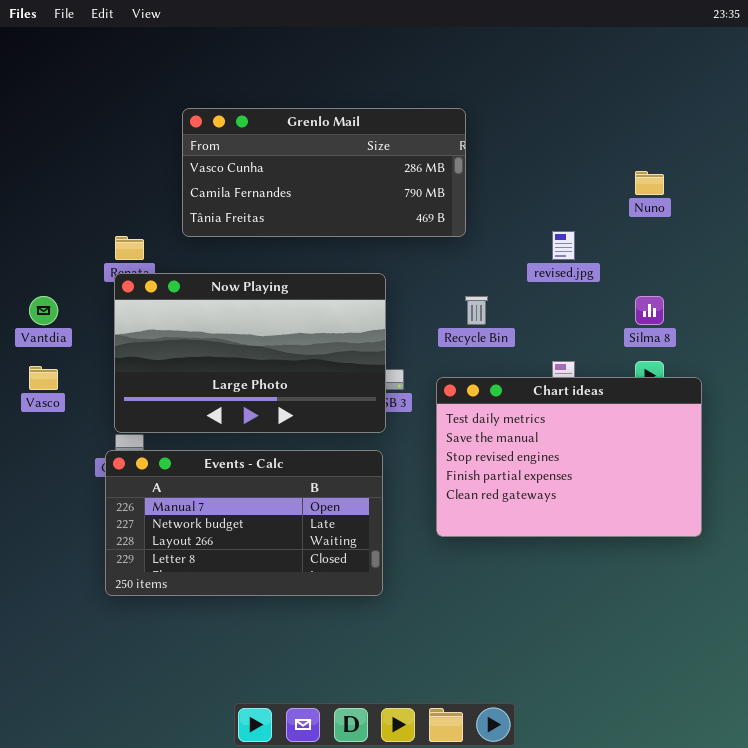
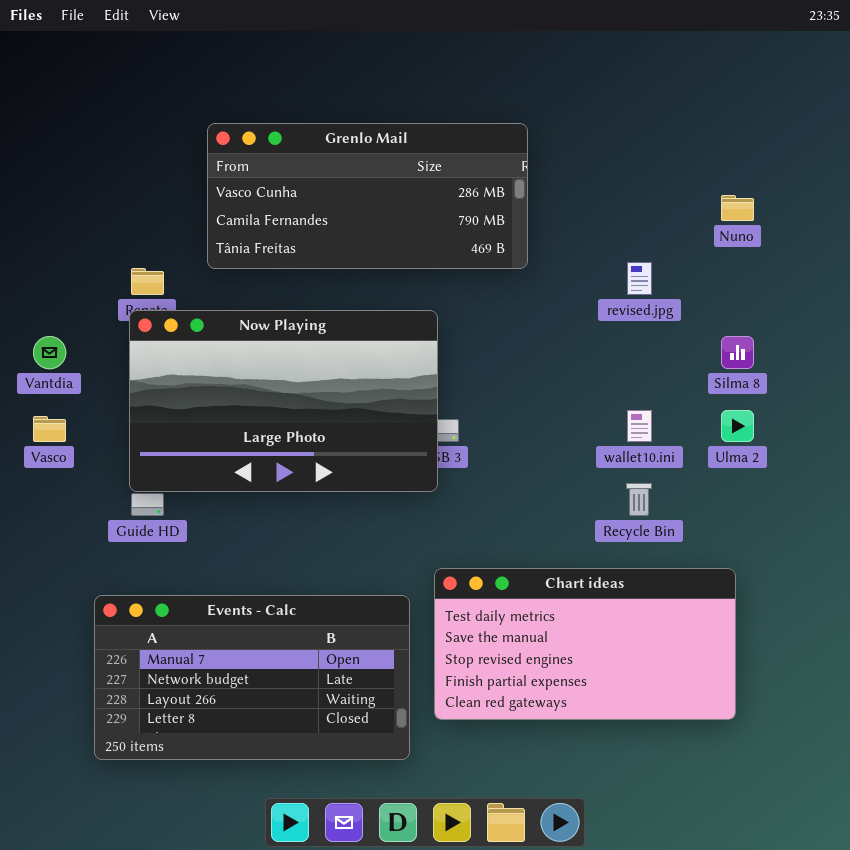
Recycle Bin: [465,296,488,325] -> [626,483,652,516], moved
Chart ideas: [436,377,702,537] -> [434,568,736,720], moved, resized
Events - Calc: [105,450,383,596] -> [94,595,410,760], moved

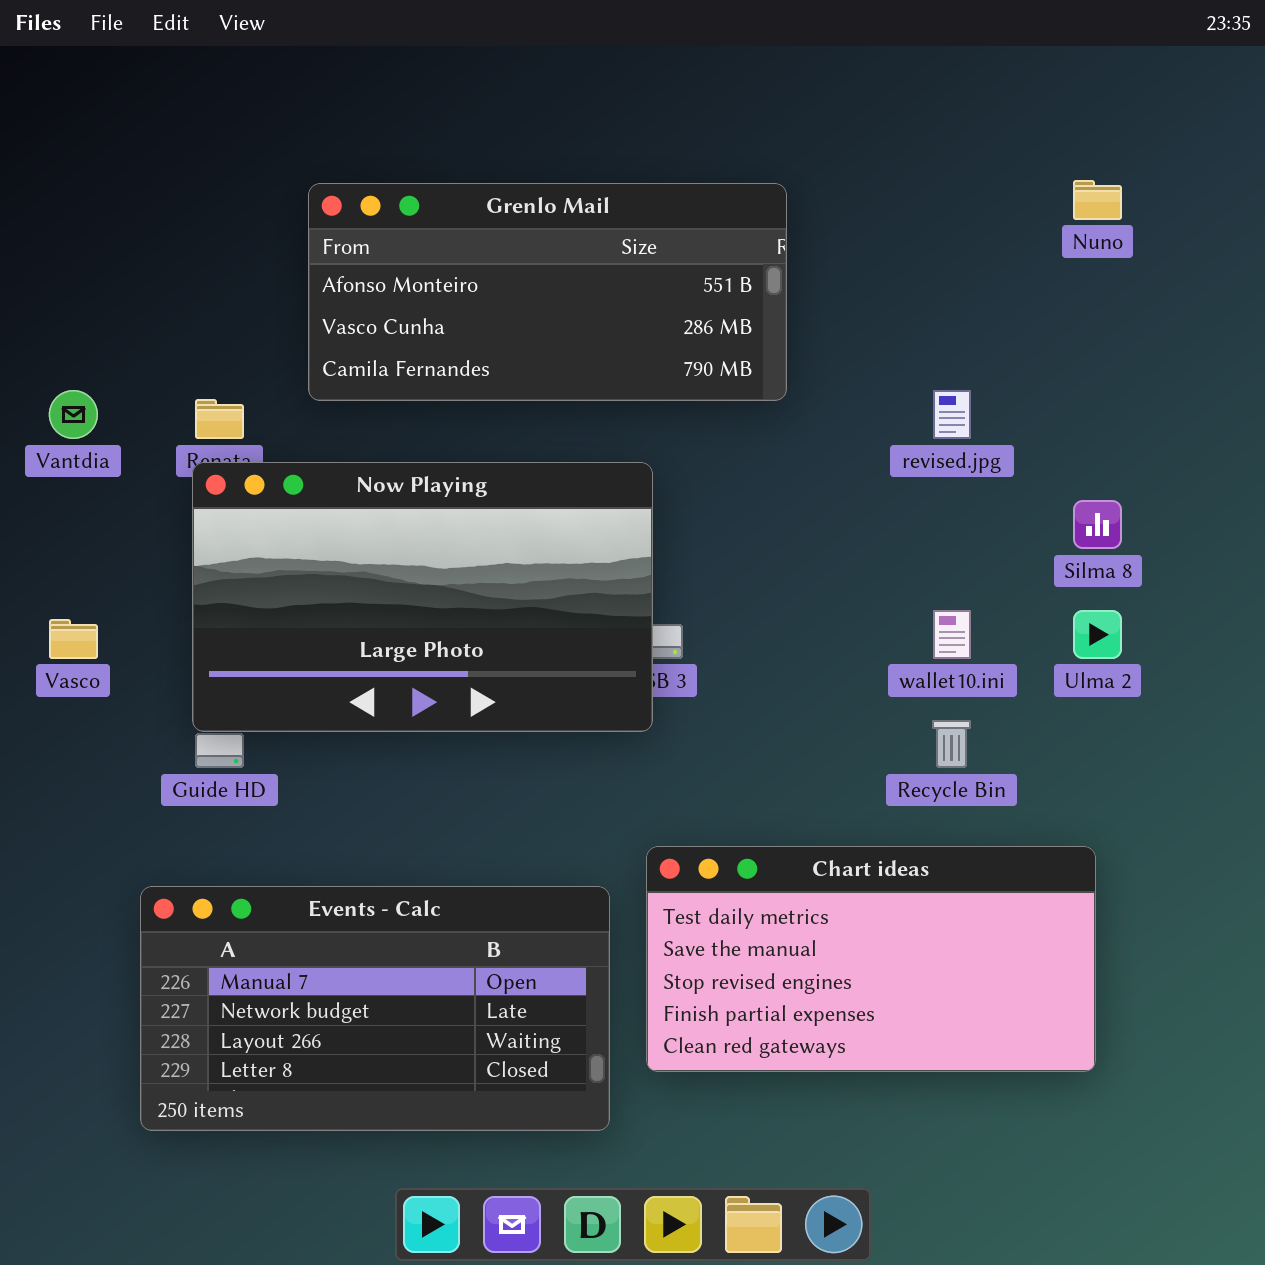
Grenlo Mail: [207,123,528,269] -> [308,183,787,401], scrolled up 1 row
Nuno: [721,195,754,221] -> [1073,180,1122,220], moved
Vantdia: [33,336,66,369] -> [49,390,98,439], moved

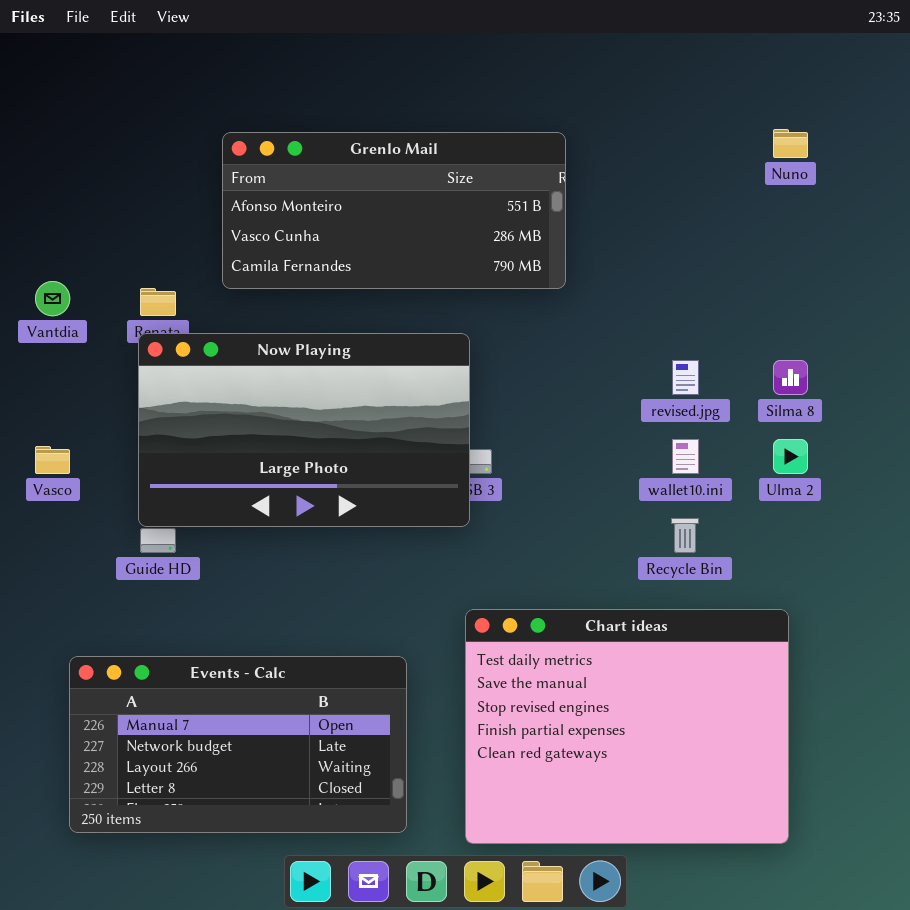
revised.jpg: [933,390,971,439] -> [672,360,699,395], moved
Chart ideas: [646,846,1096,1072] -> [465,609,789,844], resized
Events - Calc: [140,886,610,1131] -> [69,656,407,833], moved

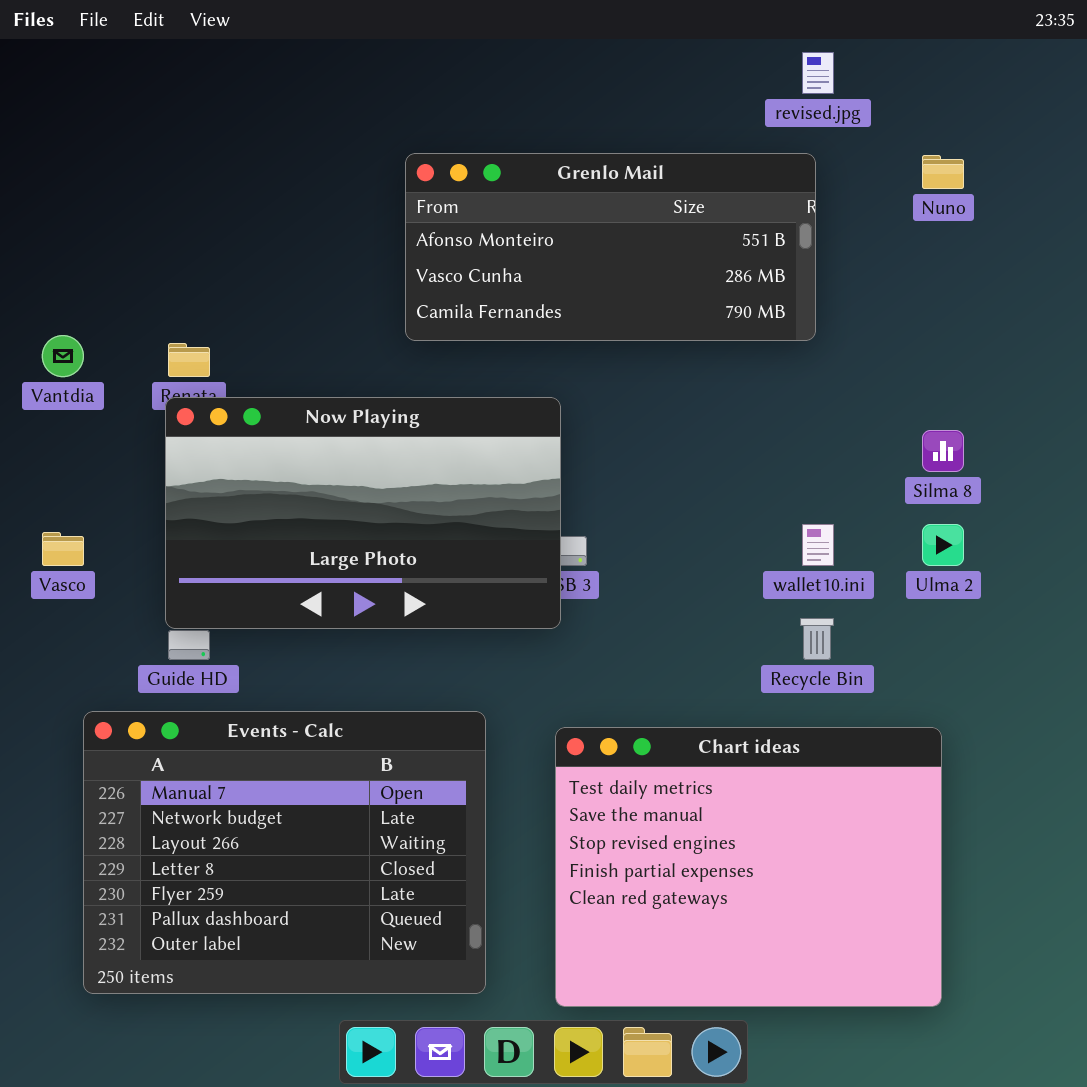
Grenlo Mail: [222,132,566,289] -> [405,153,816,341], moved
revised.jpg: [672,360,699,395] -> [802,52,834,94], moved
Events - Calc: [69,656,407,833] -> [83,711,486,994], resized

